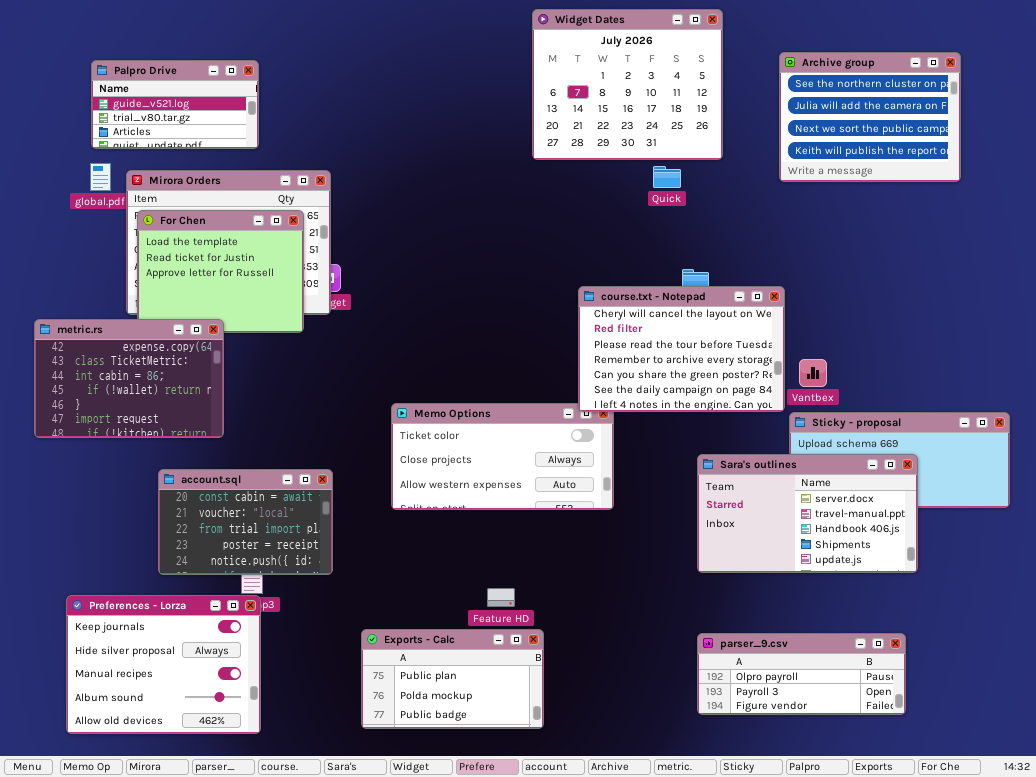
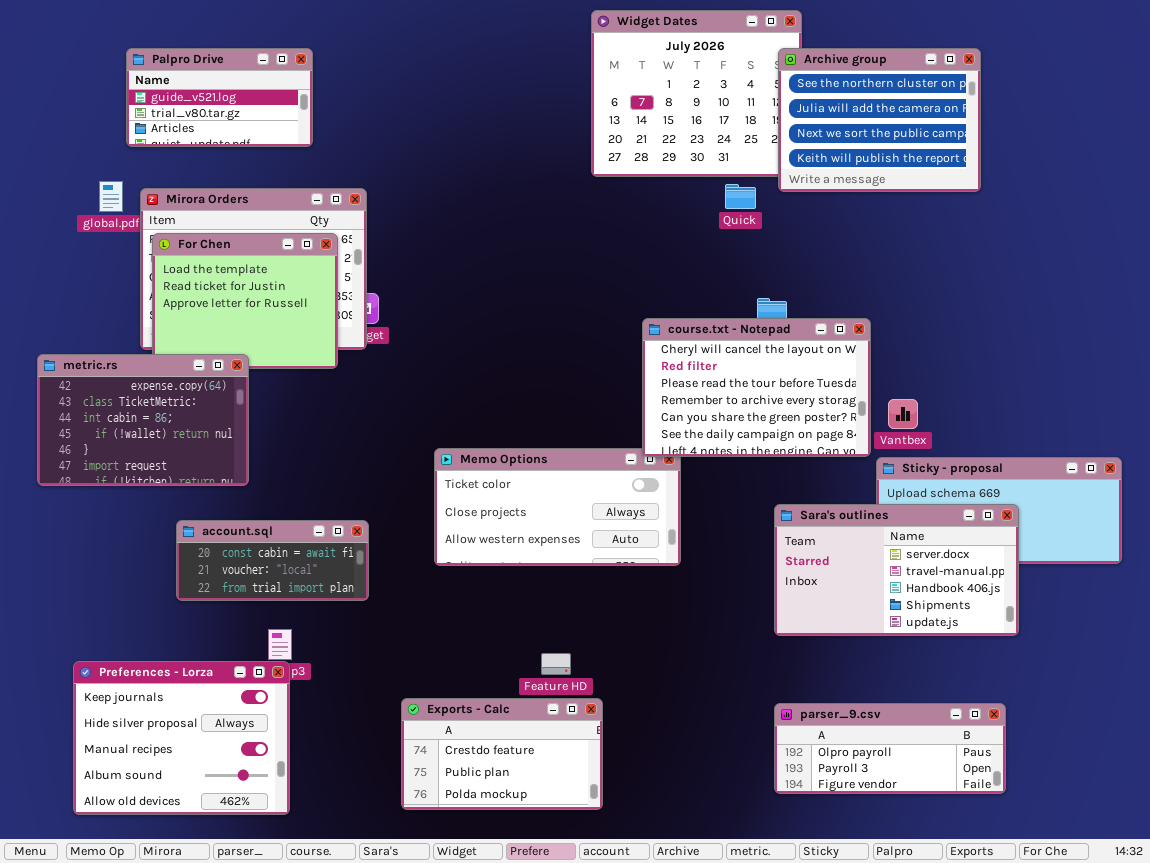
Archive group: [779,52,961,182] -> [778,48,981,192], moved
Palpro Drive: [91,60,259,149] -> [126,48,313,147], moved
account.sql: [158,469,333,575] -> [176,520,369,601], resized
Exports - Calc: [361,629,544,729] -> [401,698,603,810], scrolled up 1 row

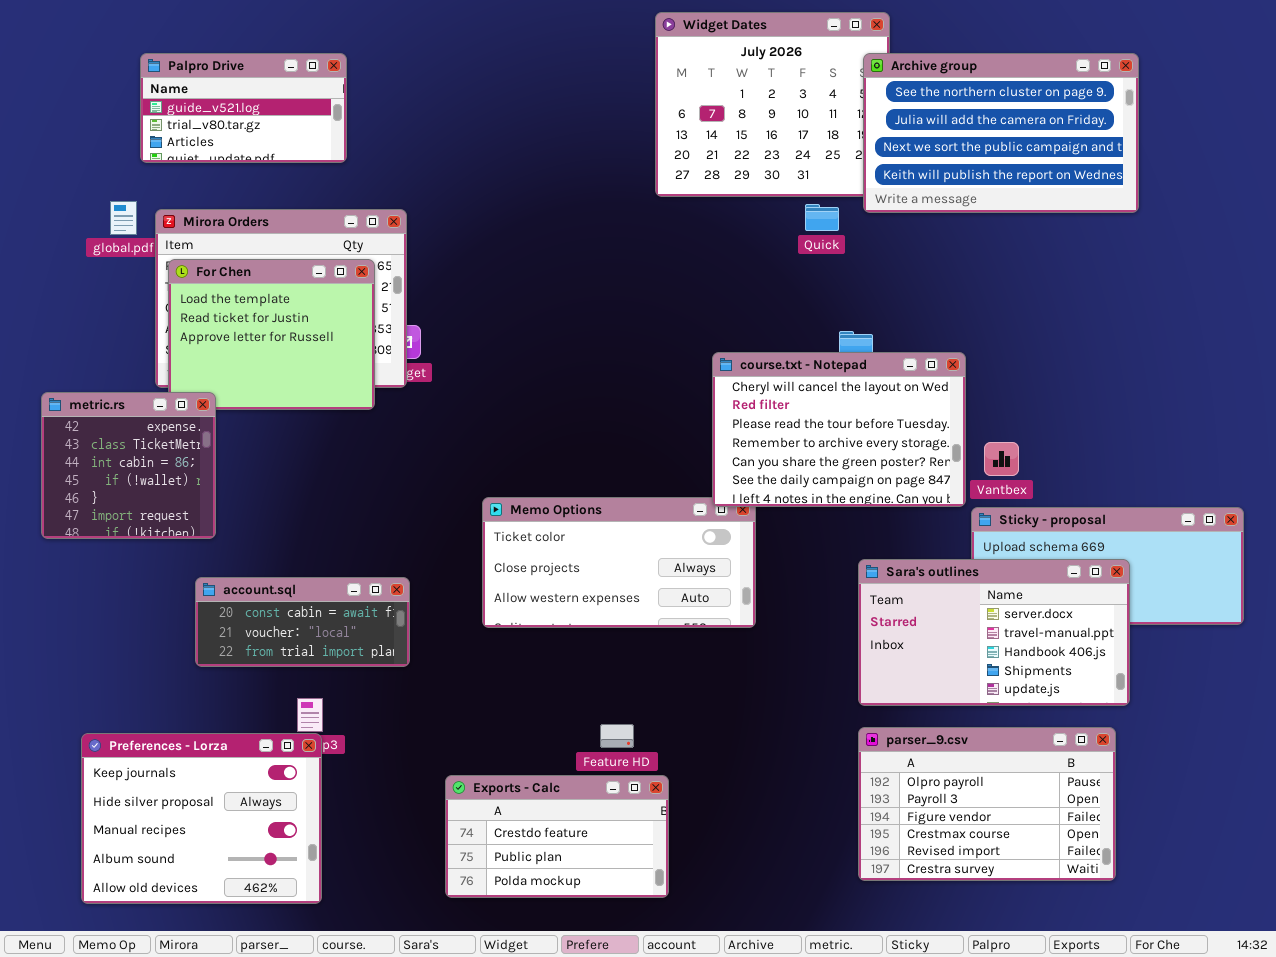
Archive group: [778,48,981,192] -> [863,53,1139,213], resized
metric.rs: [37,354,249,486] -> [41,392,216,539], resized
parser_9.csv: [774,703,1006,794] -> [858,727,1116,881], resized

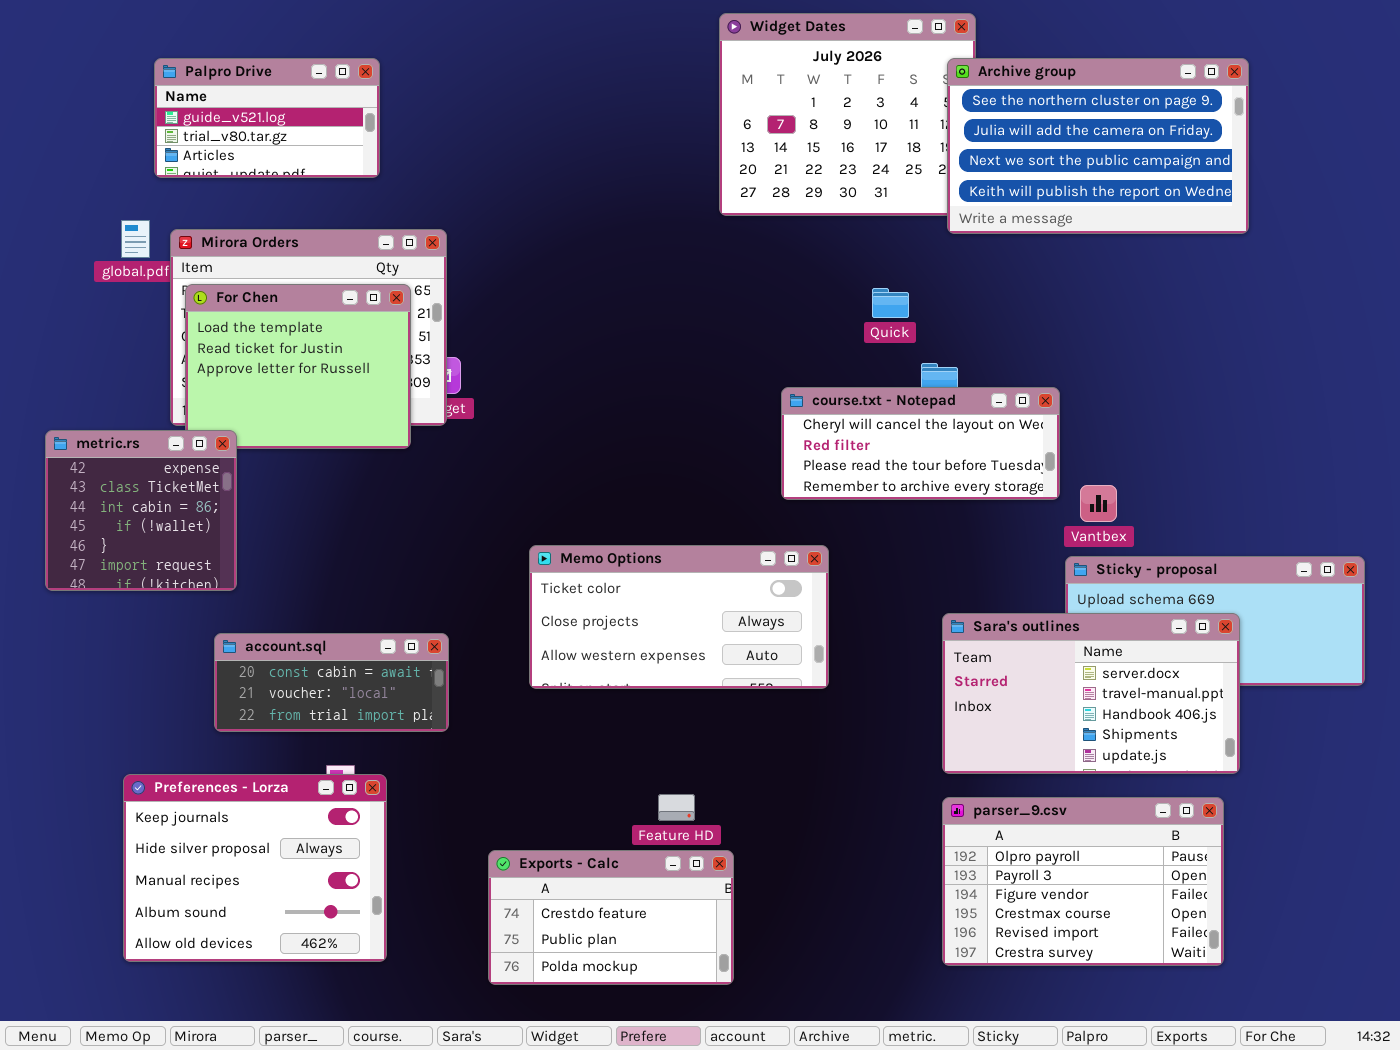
Quick: [805,204,839,231] -> [872,288,909,318], moved
course.txt - Notepad: [712,352,966,507] -> [781,387,1060,500], resized
Preferences - Lorza: [81,733,322,904] -> [123,774,387,962], moved

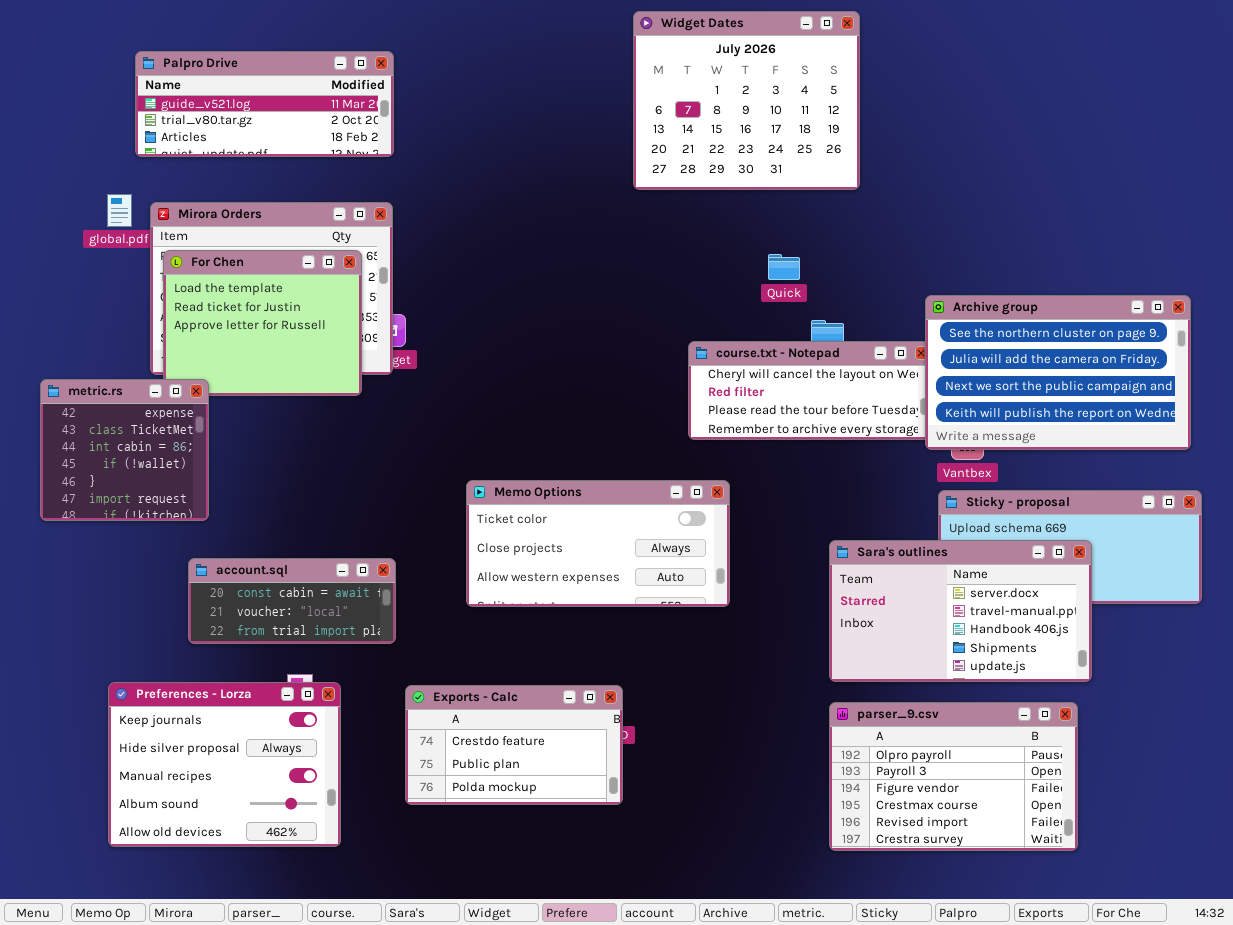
Palpro Drive: [154,58,380,178] -> [135,51,394,157], resized
Archive group: [947,58,1249,234] -> [925,295,1191,450], moved
Exports - Calc: [488,850,734,985] -> [405,685,623,805], moved

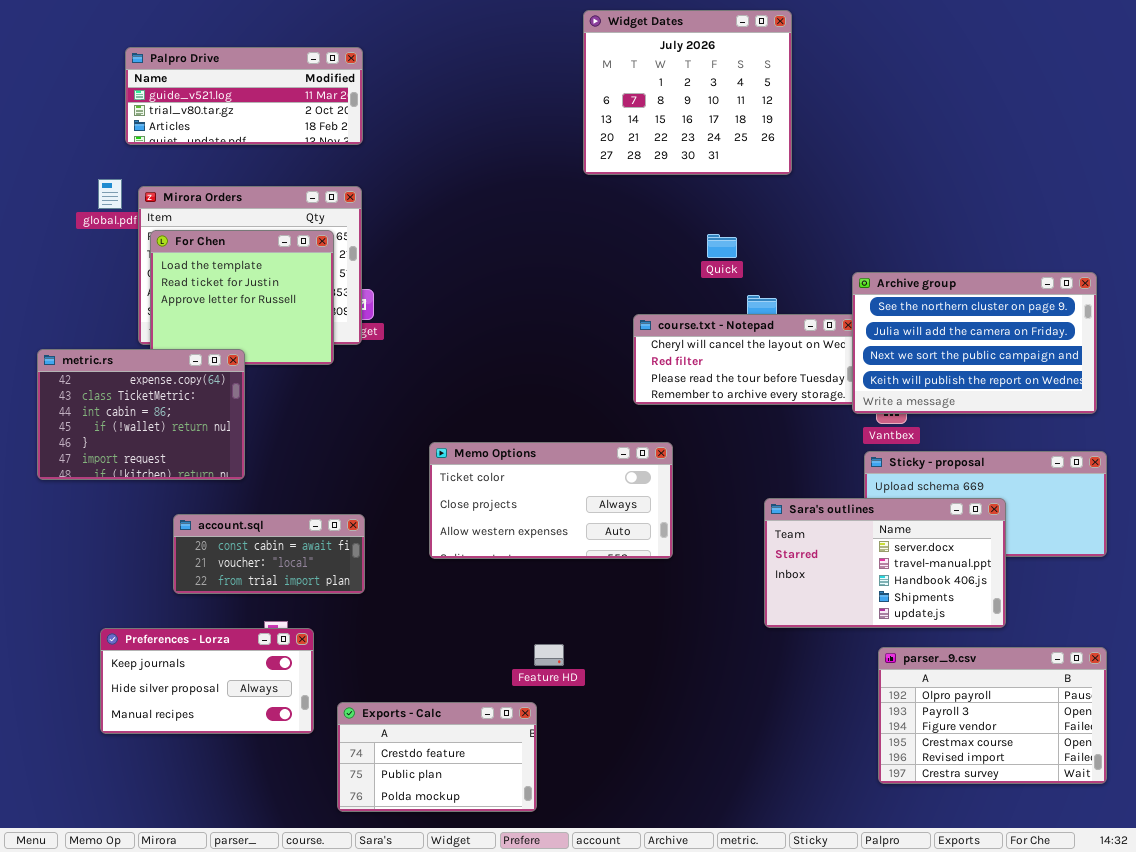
metric.rs: [40,379,209,521] -> [37,349,245,480], resized
Preferences - Lorza: [108,682,341,847] -> [100,628,314,734], resized
Exports - Calc: [405,685,623,805] -> [337,702,537,812], moved
parser_9.csv: [829,702,1078,851] -> [878,647,1107,784], moved

